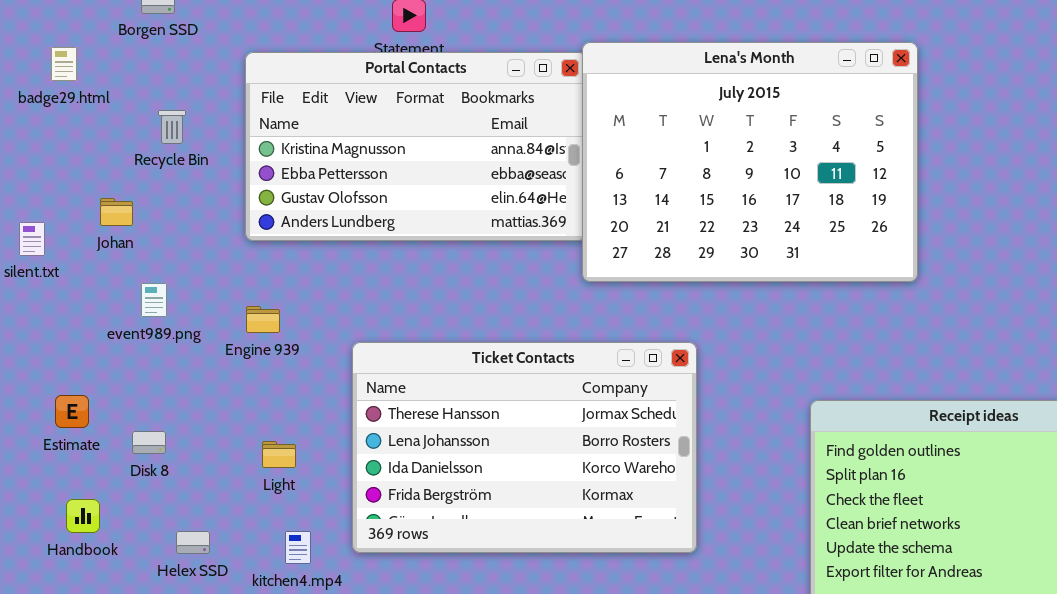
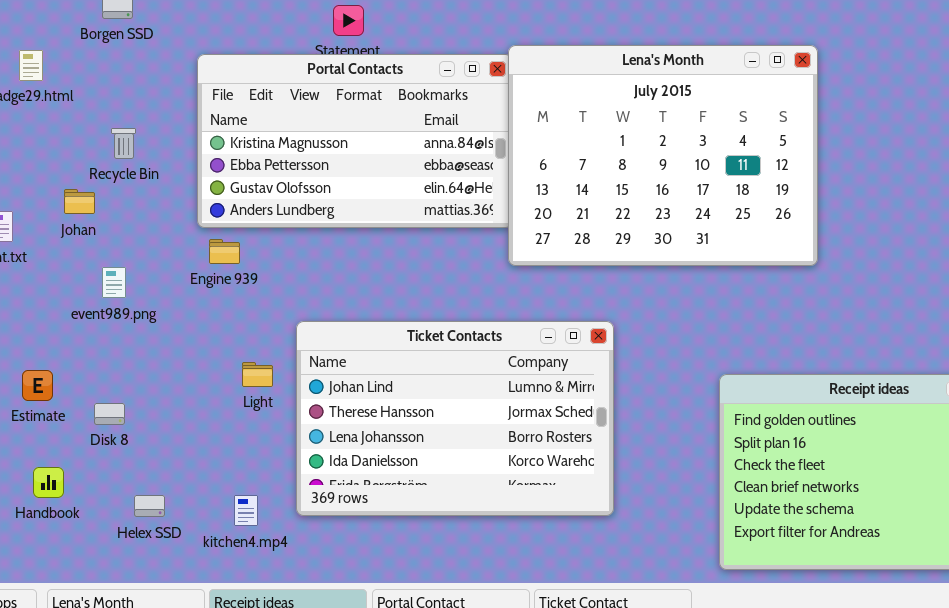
Recycle Bin: [158,110,186,144] -> [111,128,136,159], moved
Engine 939: [246,306,280,333] -> [209,239,240,264], moved
Ticket Contacts: [352,342,697,553] -> [296,321,614,516], scrolled up 1 row
Light: [262,441,296,468] -> [242,362,273,387], moved

